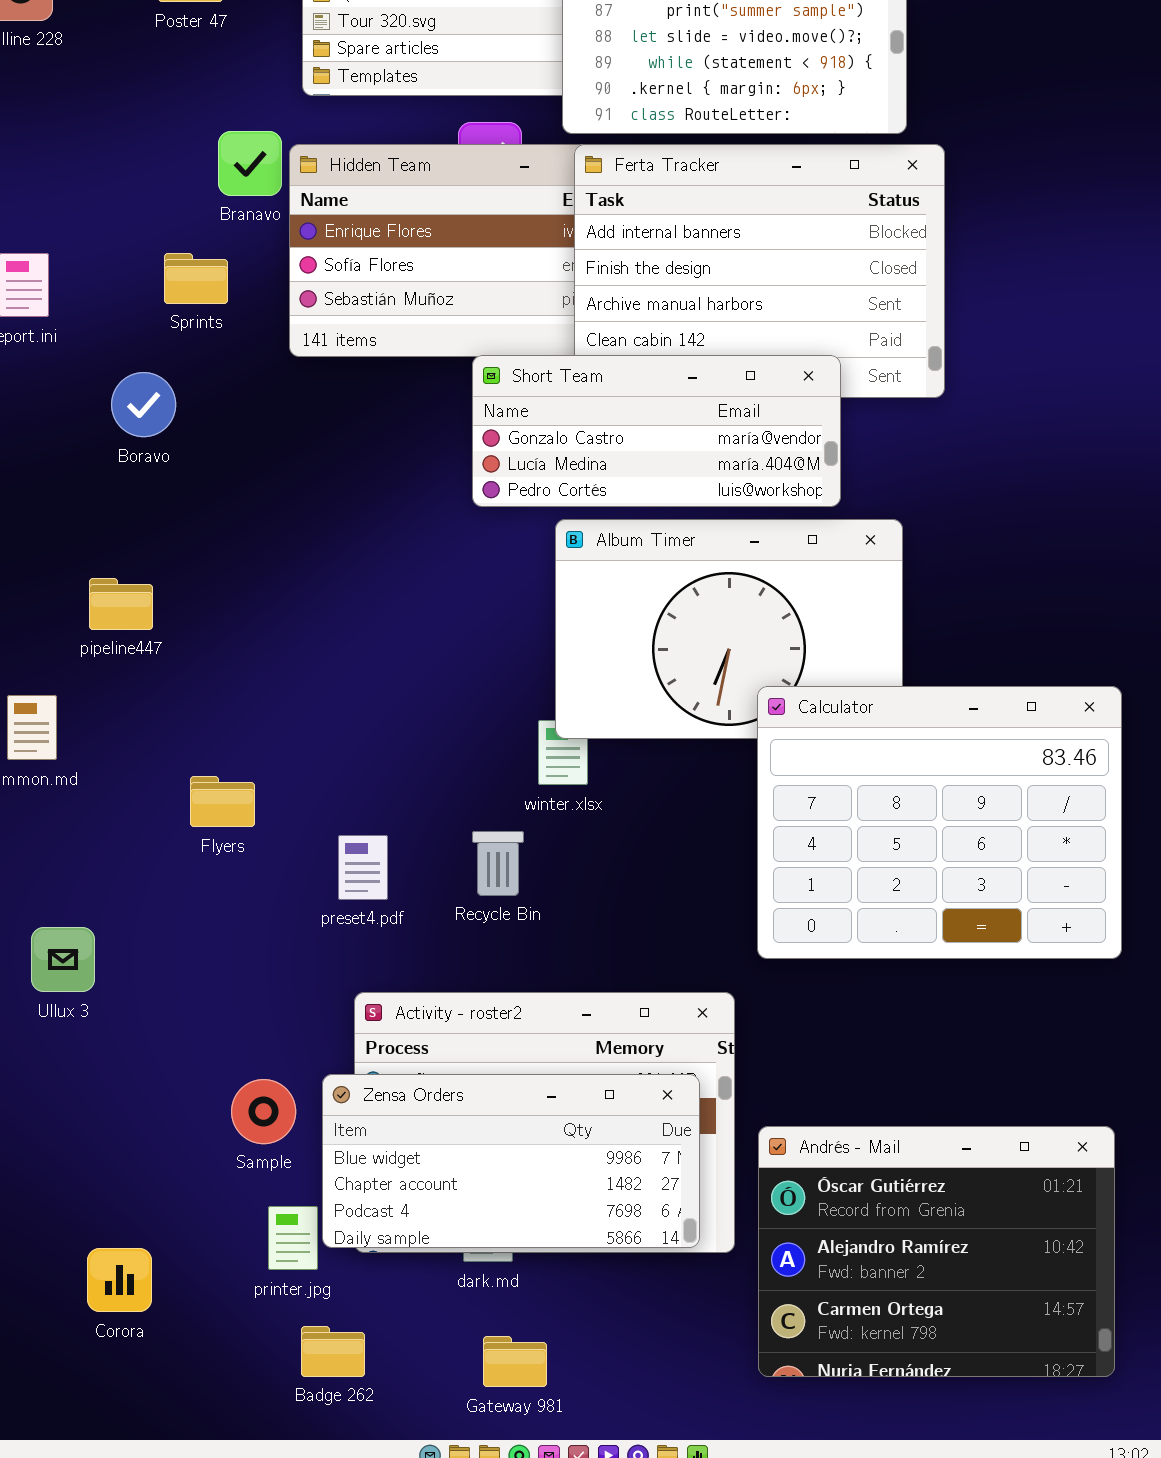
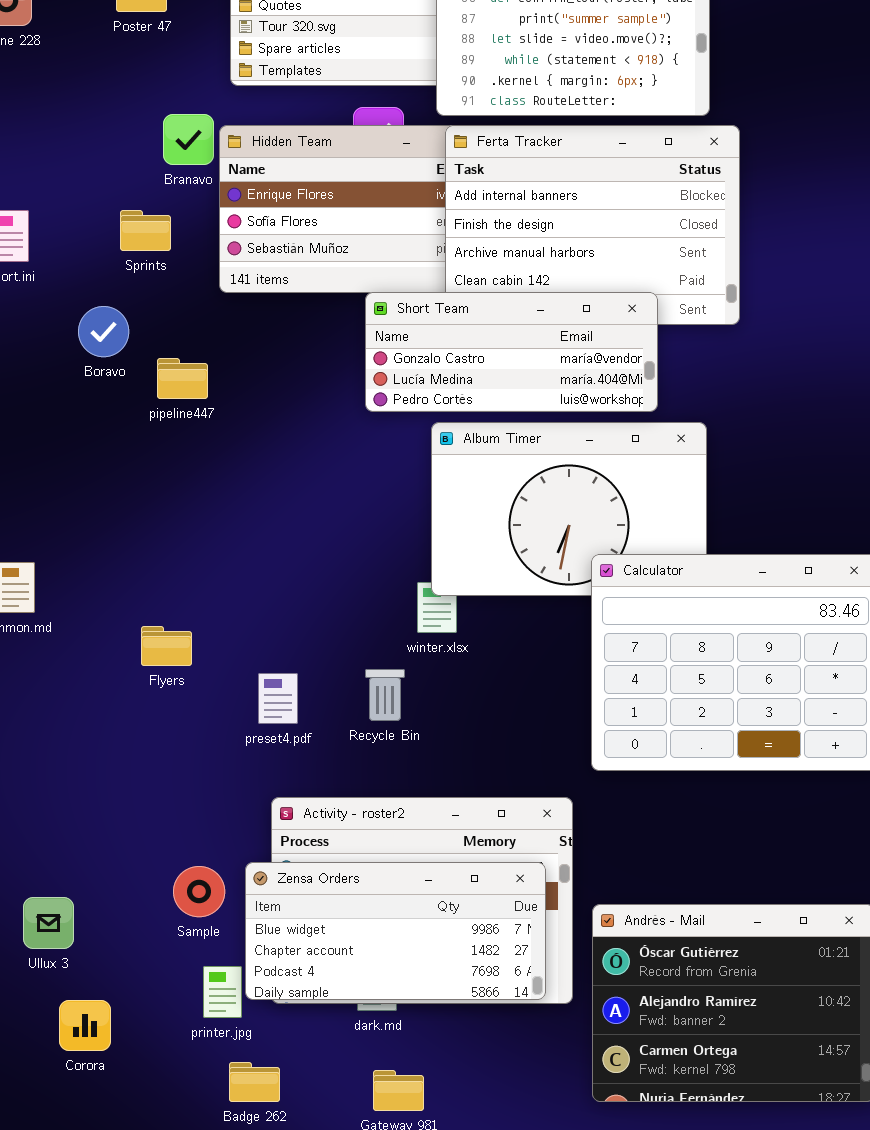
pipeline447: [89,578,153,630] -> [157,358,208,399], moved
Ullux 3: [31,927,95,992] -> [23,897,74,949], moved

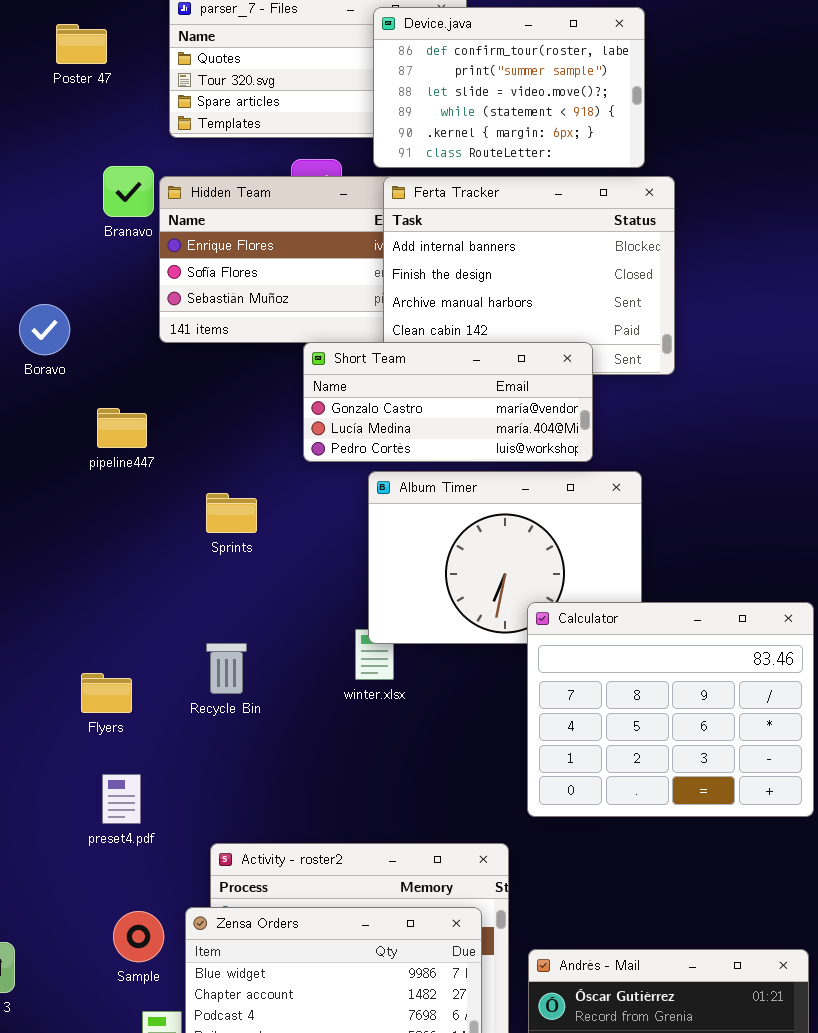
Sprints: [120,210,171,251] -> [206,493,257,533], moved
Boravo: [78,306,129,357] -> [19,304,70,355], moved
Recycle Bin: [365,669,405,721] -> [206,643,247,694], moved
preset4.pdf: [258,673,298,724] -> [102,774,141,824], moved

